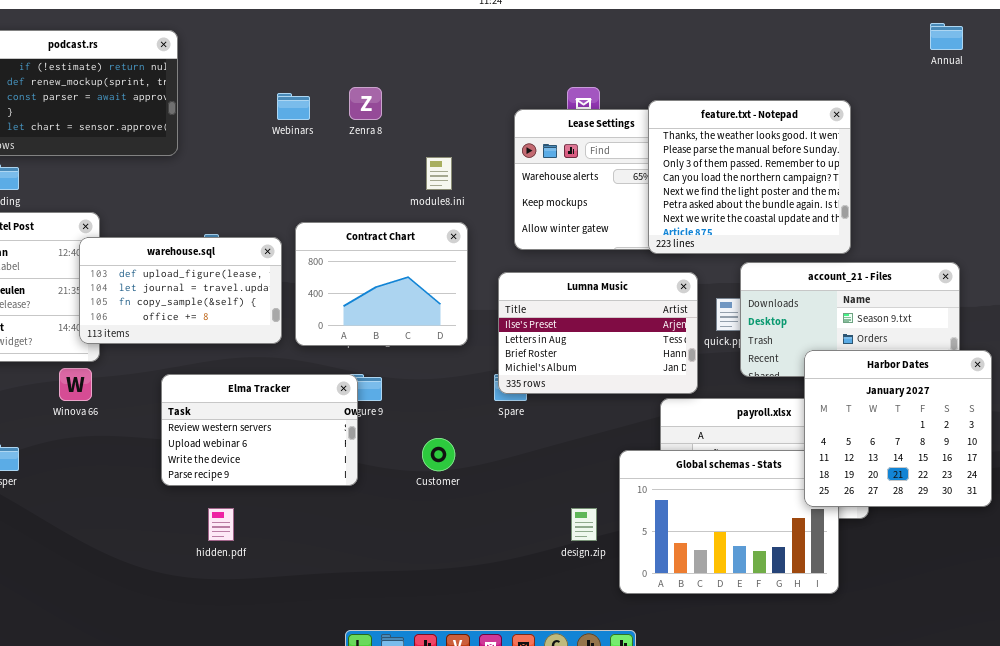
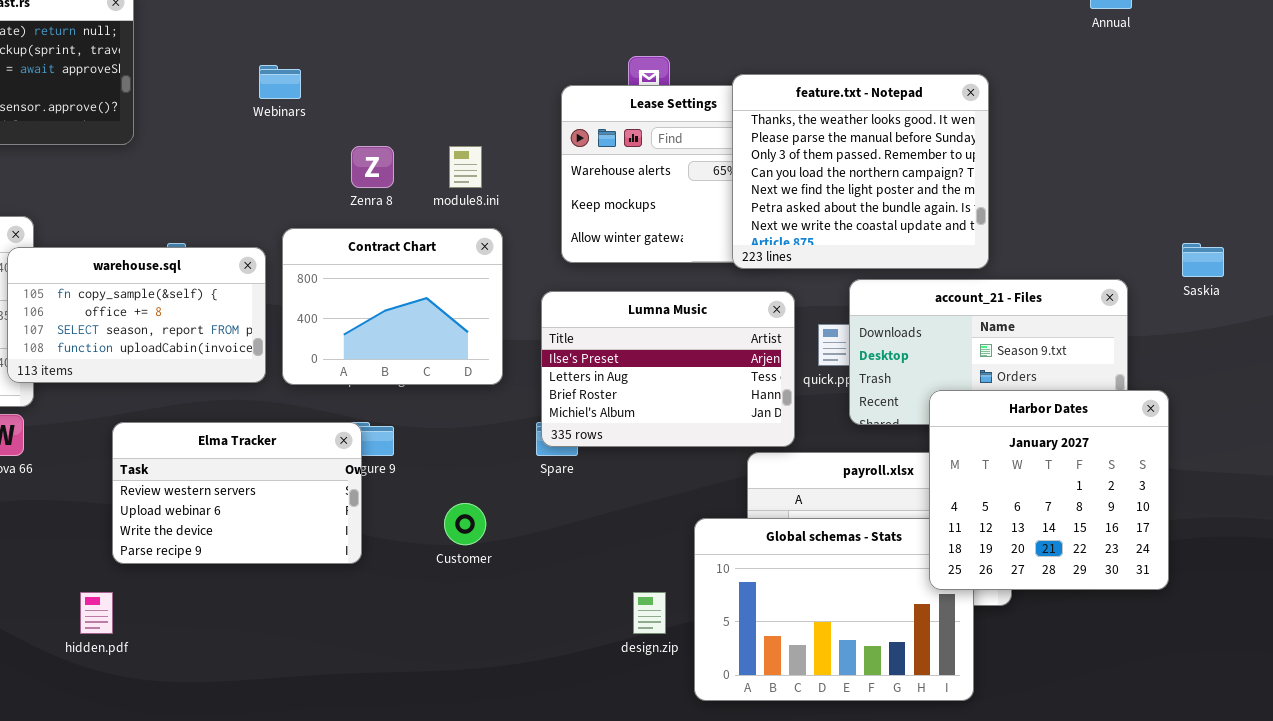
Zenra 8: [349,87,382,120] -> [351,146,394,188], moved
warehouse.sql: [79,237,282,344] -> [7,247,266,383], scrolled down 2 rows
hidden.pdf: [208,508,234,541] -> [80,592,113,634], moved

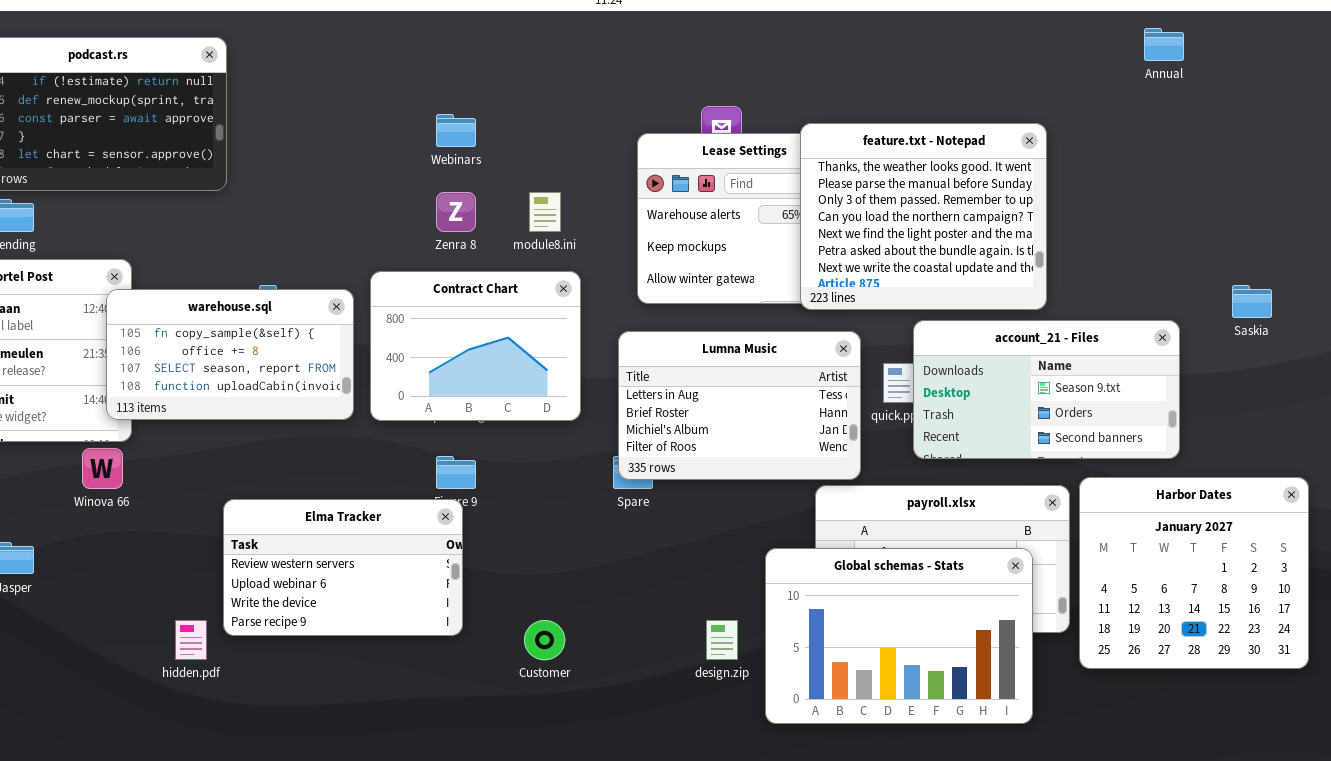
Webinars: [259,65,301,99] -> [436,114,476,147], moved
Lumna Music: [541,291,795,447] -> [618,331,861,480], scrolled down 1 row
Harbor Dates: [929,390,1169,590] -> [1079,477,1309,669], moved
Elma Tracker: [112,422,362,564] -> [223,499,463,636], moved
Customer: [444,503,486,545] -> [524,620,565,660], moved

